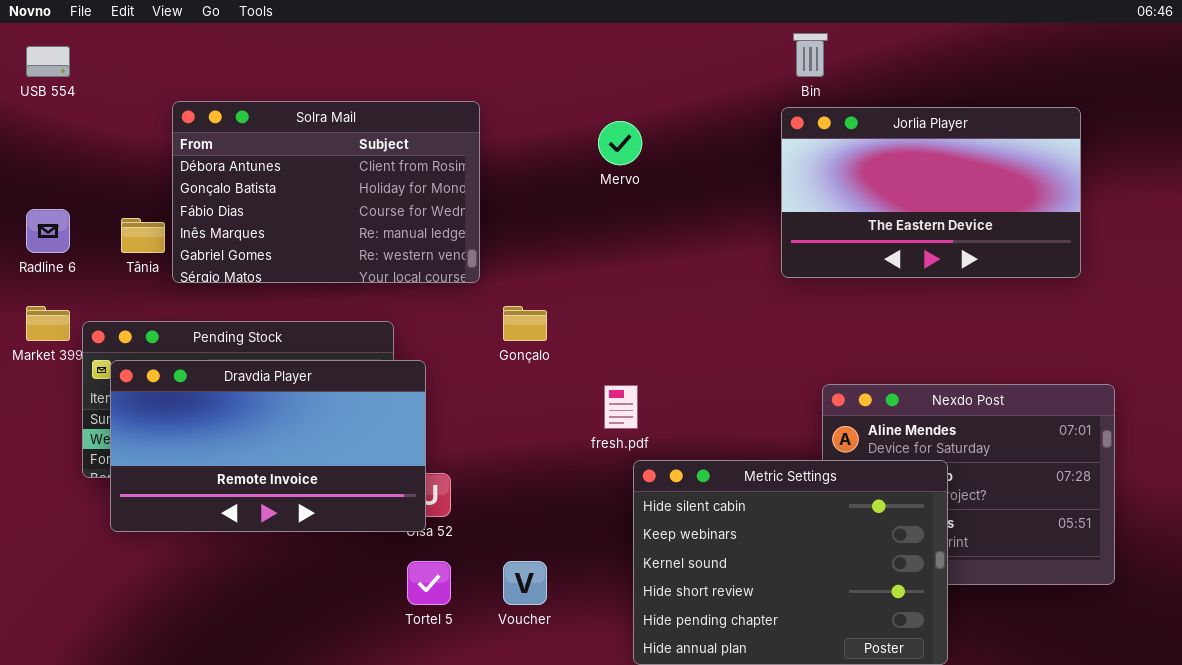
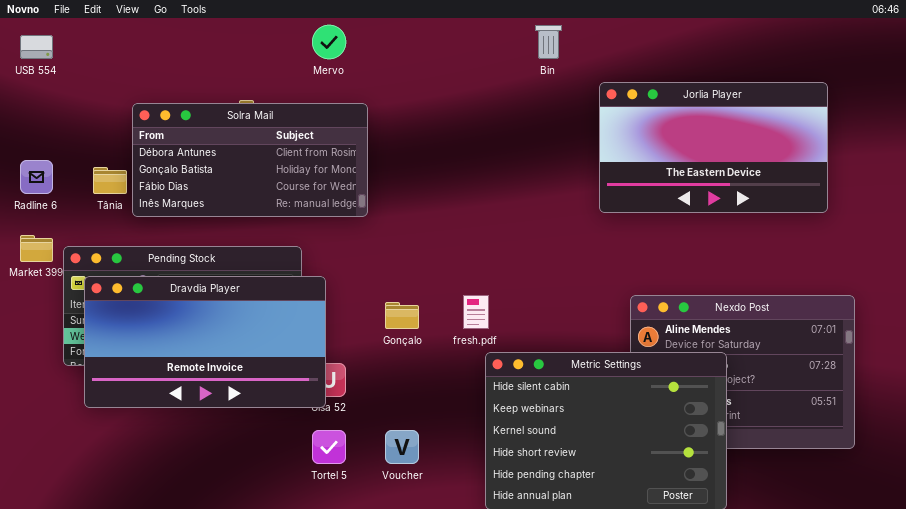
Bin: [793,33,828,77] -> [535,25,562,59], moved
Solra Mail: [172,101,480,283] -> [132,103,368,217], resized
Mervo: [598,121,642,165] -> [312,25,346,59], moved
Gonçalo: [503,306,547,341] -> [385,302,419,329], moved

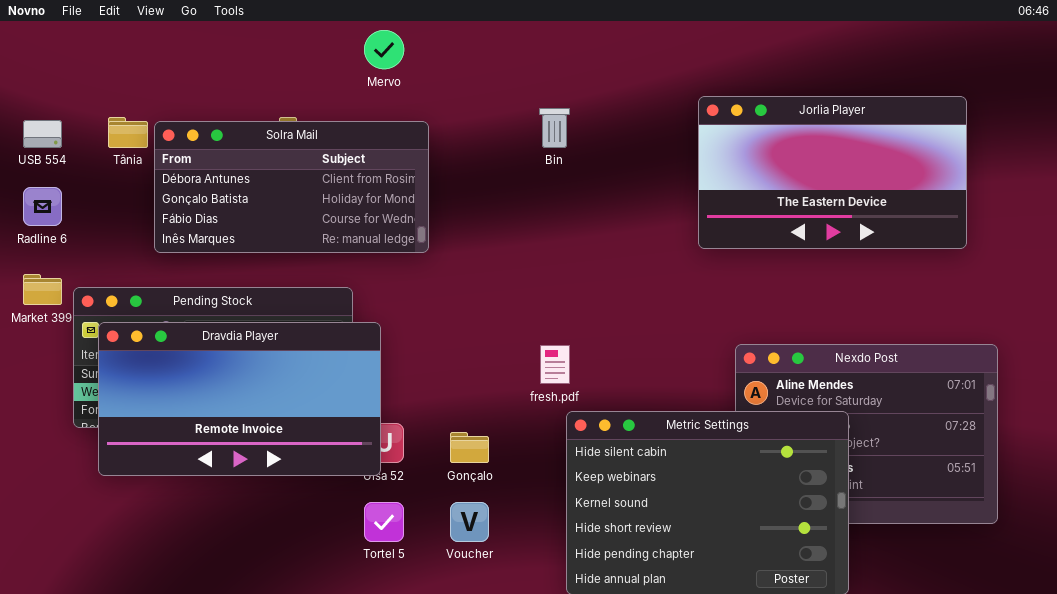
Bin: [535,25,562,59] -> [539,108,570,148], moved
USB 554: [20,35,53,59] -> [23,120,62,148], moved
Tânia: [93,167,127,194] -> [108,117,148,148], moved
Gonçalo: [385,302,419,329] -> [450,432,489,463], moved

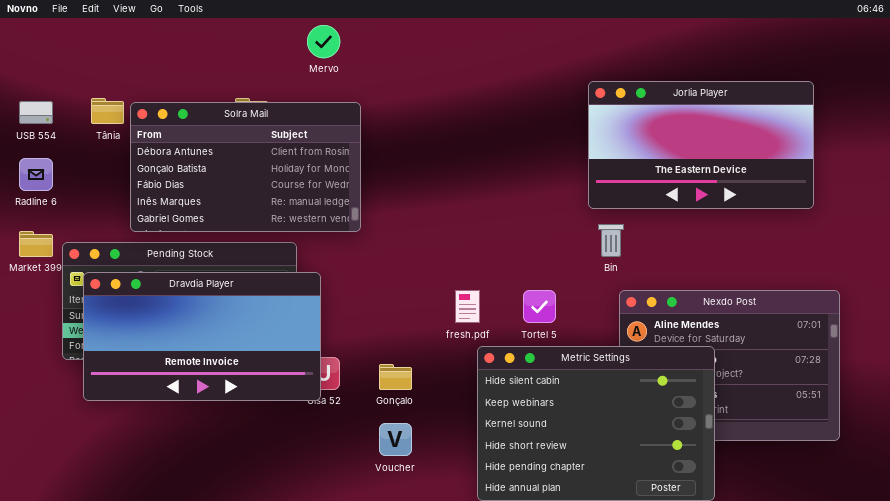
Bin: [539,108,570,148] -> [598,224,624,257], moved
Solra Mail: [154,121,429,253] -> [130,102,361,232], resized
Tortel 5: [364,502,404,542] -> [523,290,556,323], moved

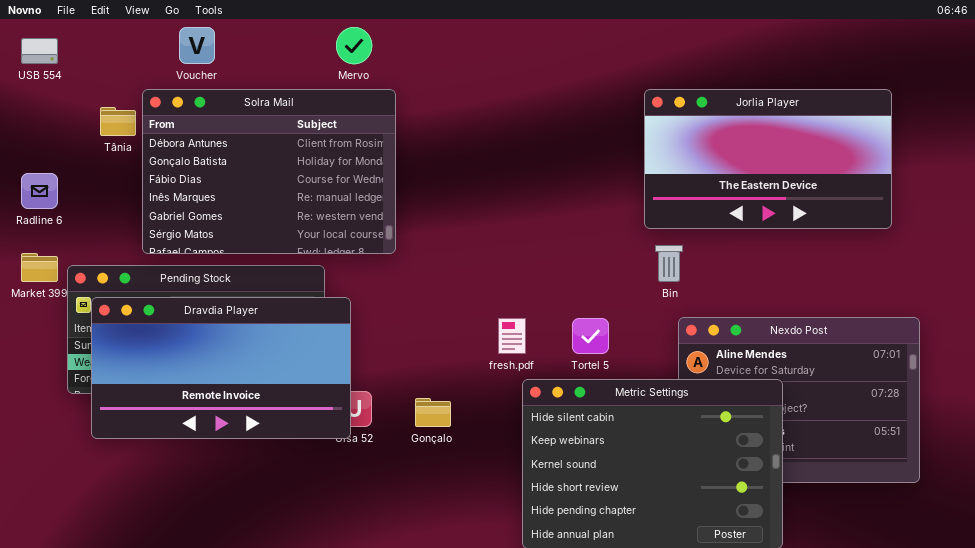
USB 554: [19,101,53,124] -> [21,38,58,64], moved
Solra Mail: [130,102,361,232] -> [142,89,396,254], resized
Voucher: [379,423,412,456] -> [179,27,215,64], moved

